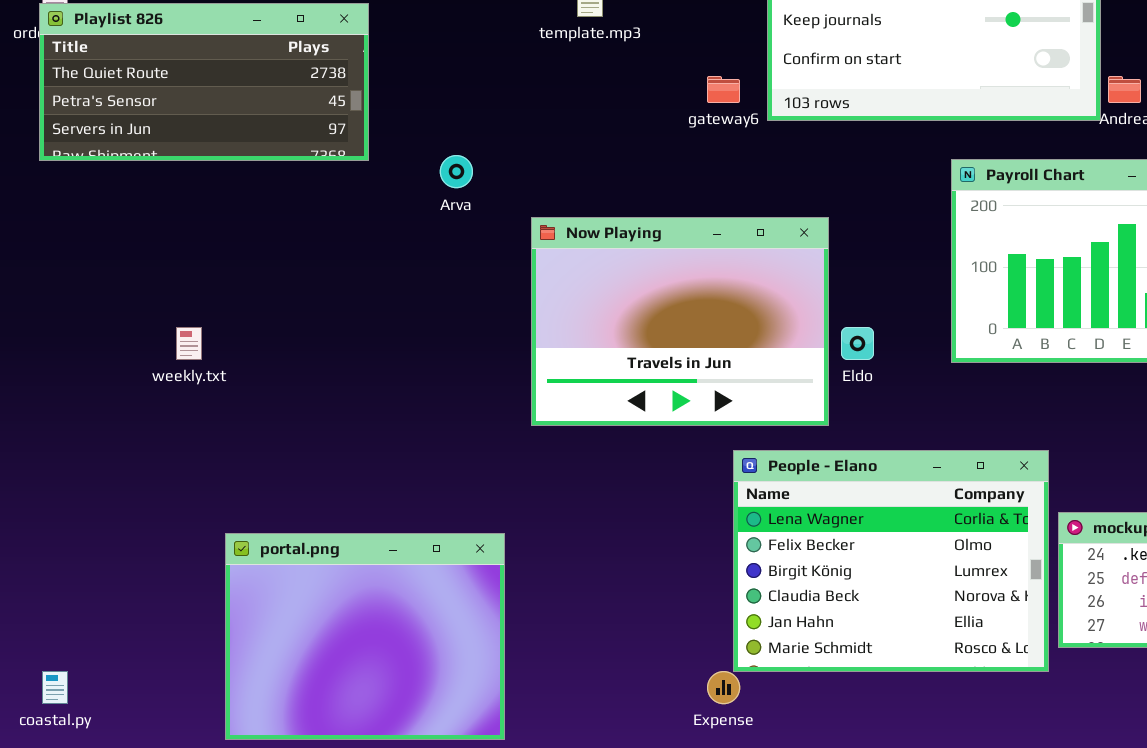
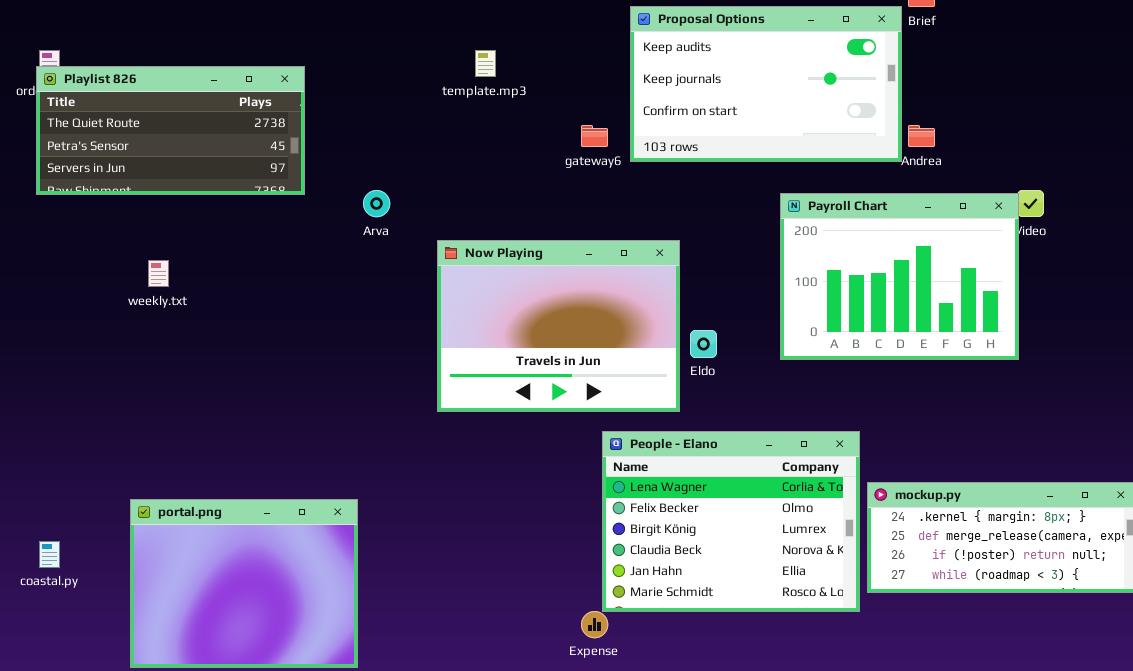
weekly.txt: [176,327,202,360] -> [148,260,169,287], moved
portal.png: [225,533,505,740] -> [130,499,358,668], moved
coastal.py: [42,671,68,704] -> [39,541,60,568], moved

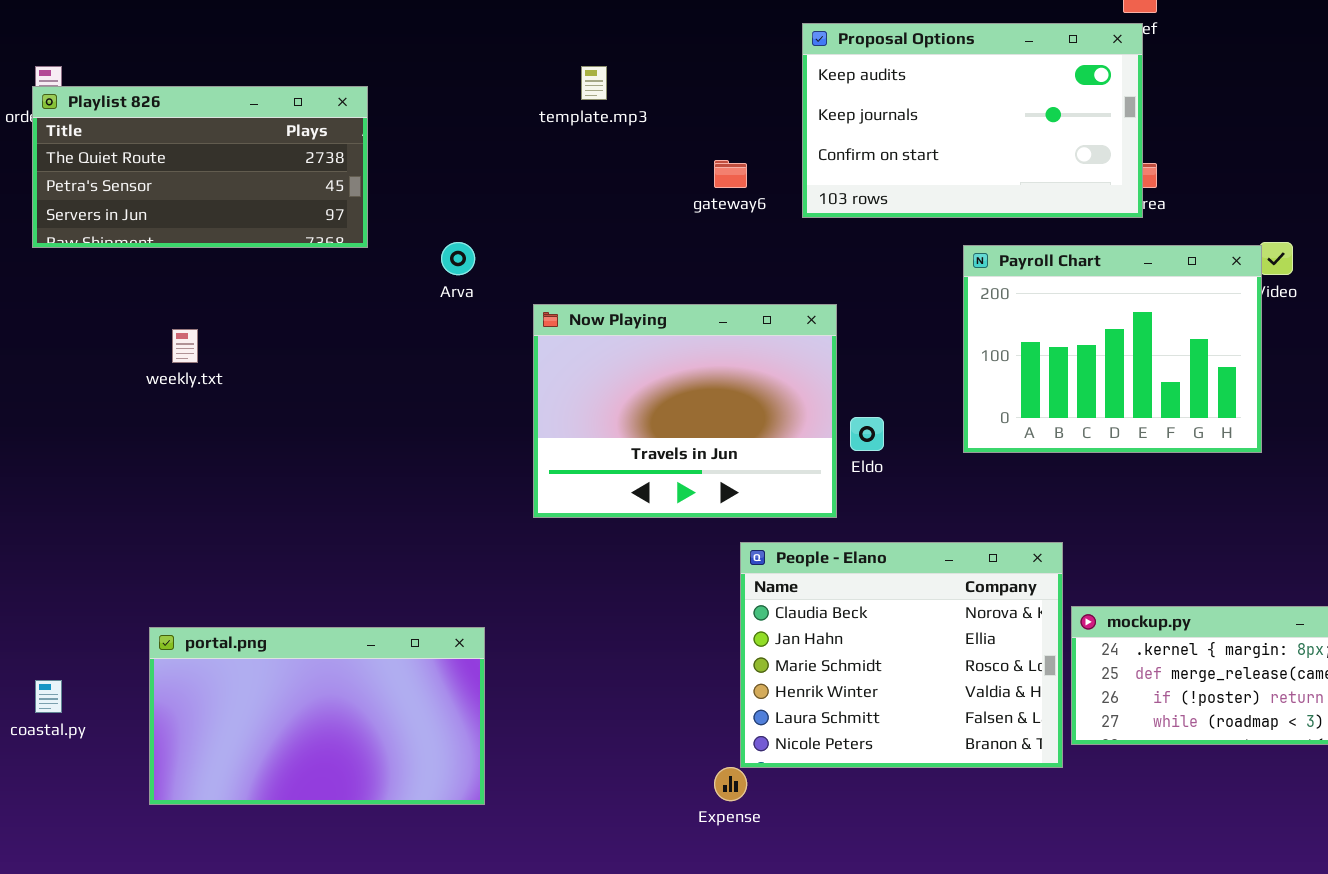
Proposal Options: [630,6,902,162] -> [802,23,1143,218], moved
People - Elano: [602,431,860,612] -> [740,542,1063,768], scrolled down 3 rows
portal.png: [130,499,358,668] -> [149,627,485,805], resized

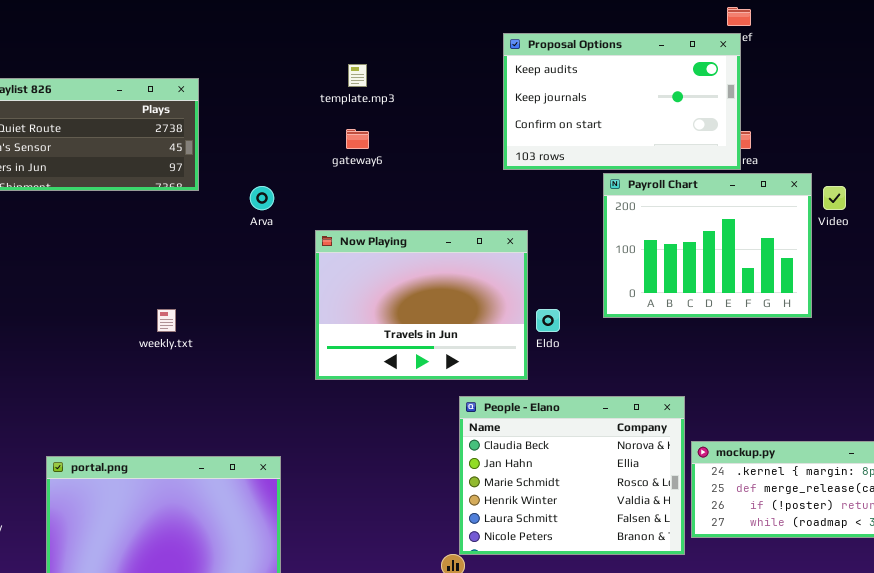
gateway6: [714,160,747,188] -> [346,129,369,149], moved
Payroll Chart: [963,245,1262,453] -> [603,173,812,318], moved
weekly.txt: [172,329,198,363] -> [157,309,176,332], moved

